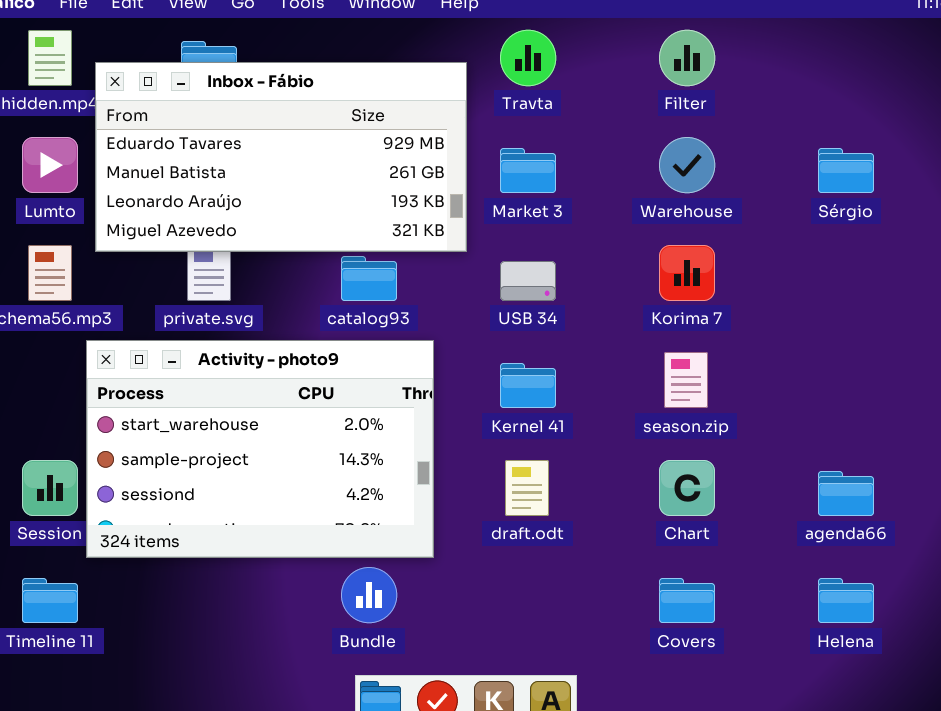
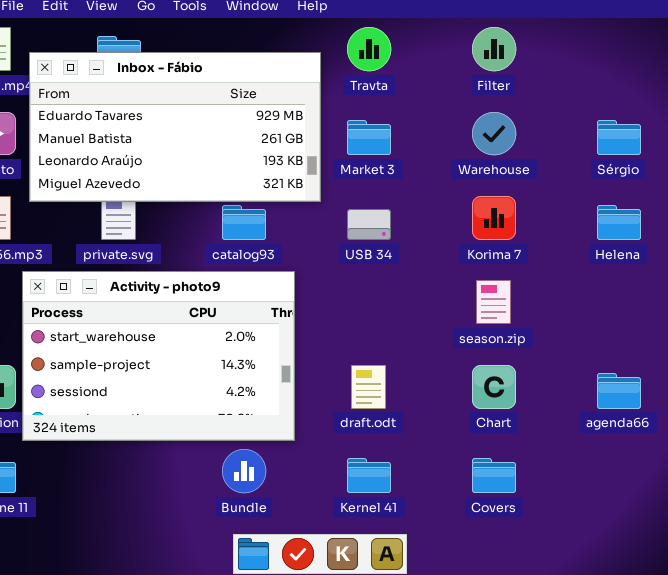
Kernel 41: [500,363,556,408] -> [347,458,391,493], moved
Helena: [818,578,874,623] -> [597,205,641,240], moved

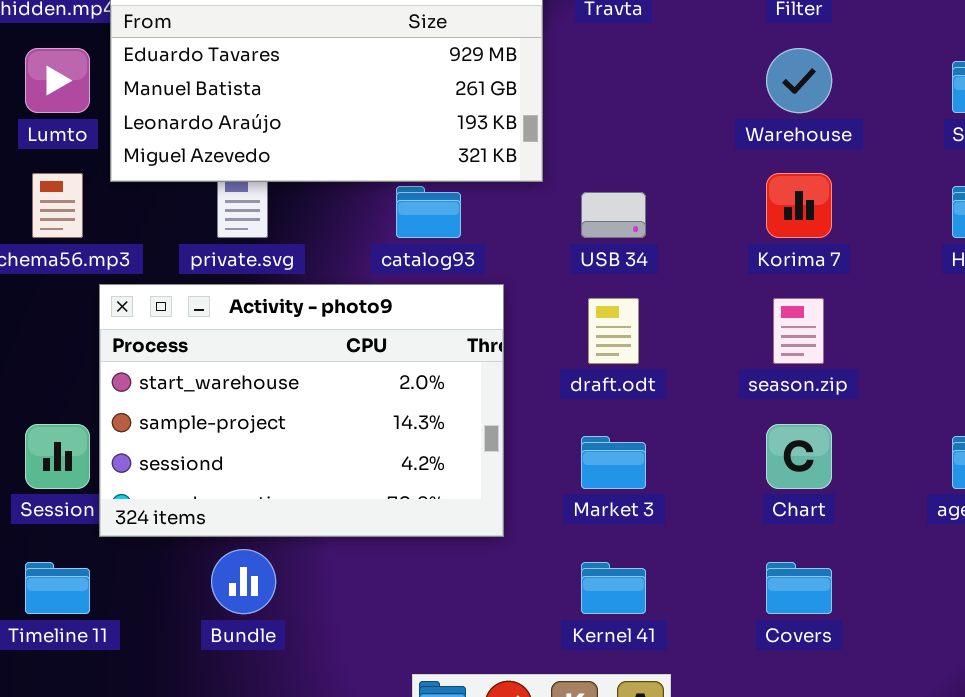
Market 3: [347,120,391,155] -> [581,436,646,489], moved
draft.odt: [351,365,386,409] -> [588,298,639,364], moved
Bundle: [222,449,266,493] -> [211,549,276,614], moved

